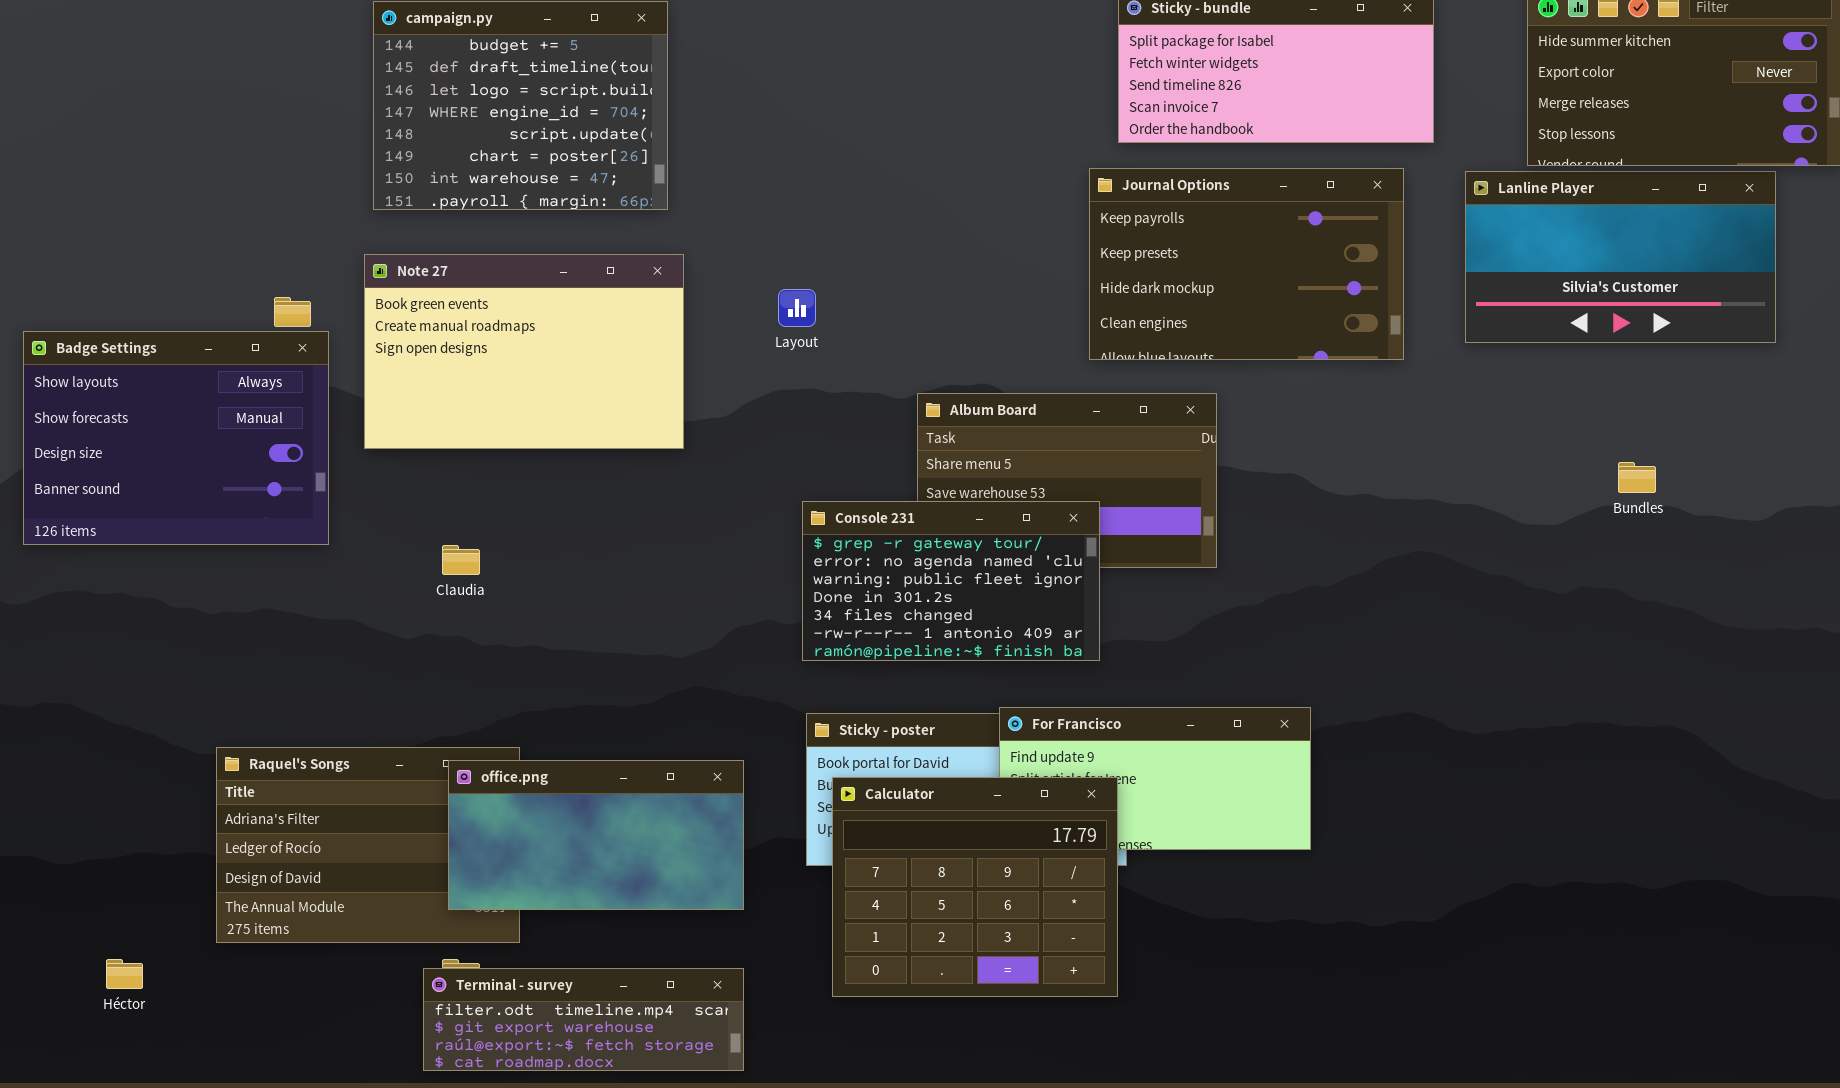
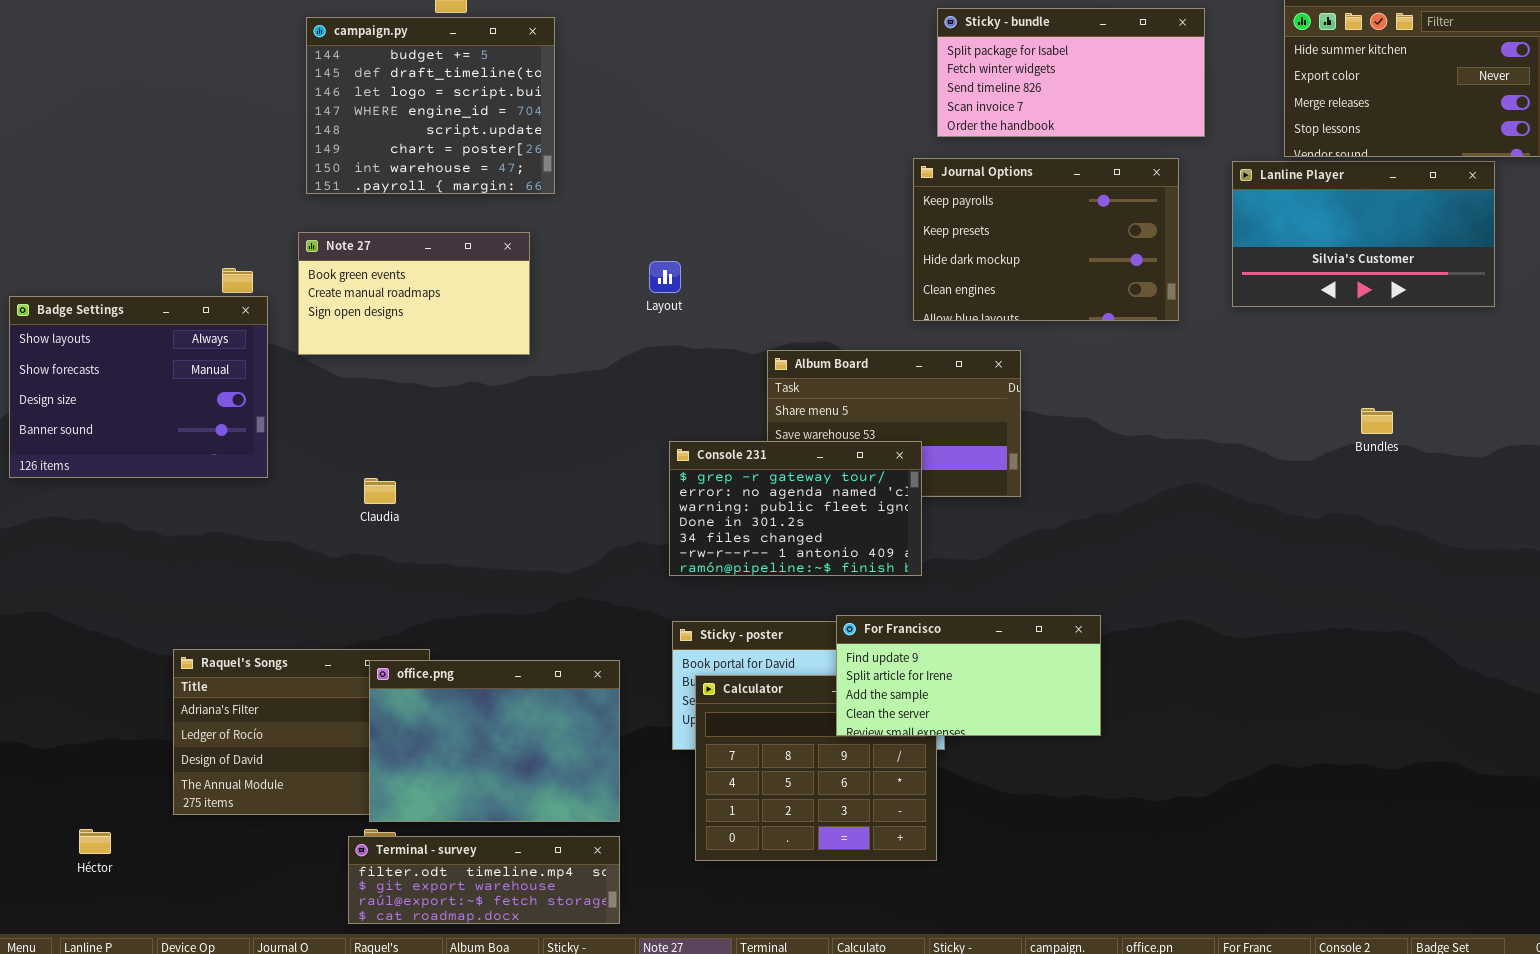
Note 27: [364,254,684,449] -> [298,232,530,355], resized
For Francisco: [999,707,1311,850] -> [836,615,1101,736], raised
office.png: [448,760,744,910] -> [369,660,620,822], resized

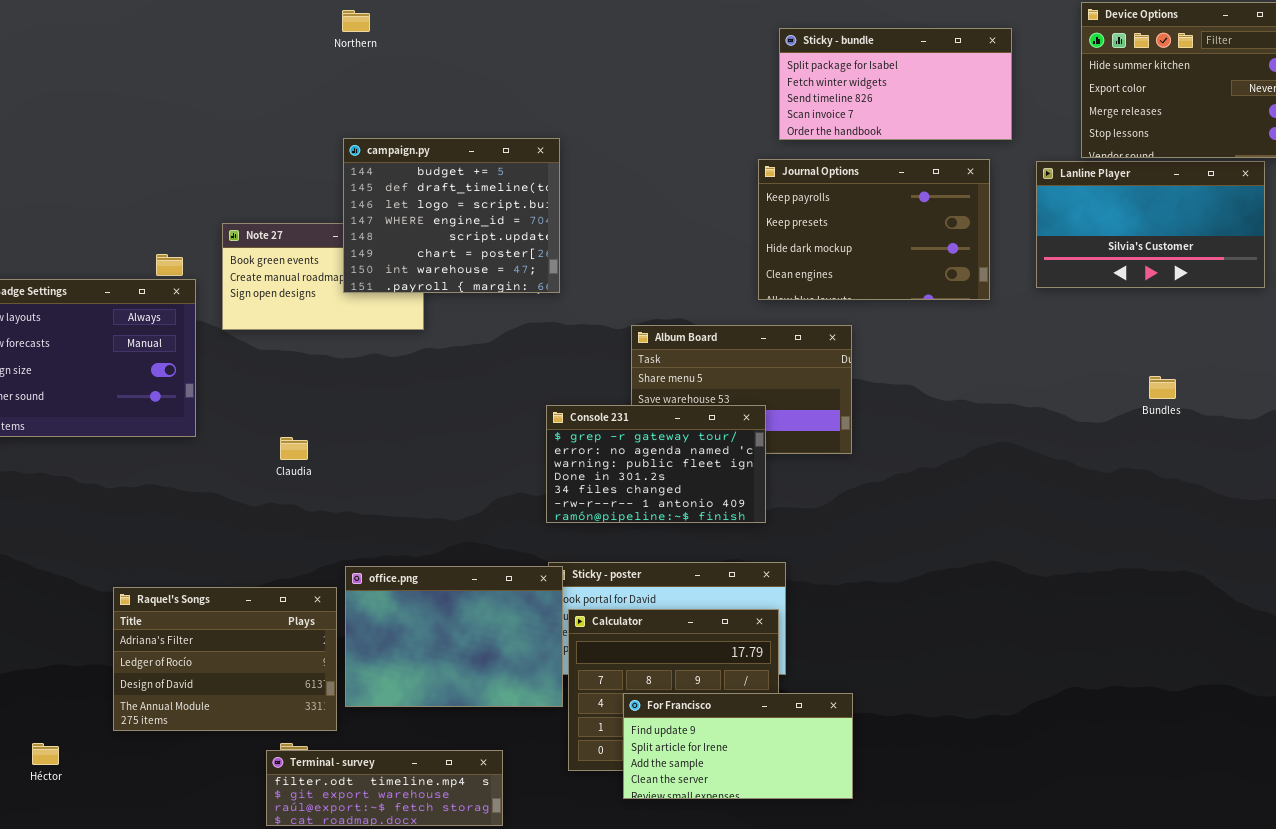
campaign.py: [306,17,555,194] -> [343,138,560,293], moved
For Francisco: [836,615,1101,736] -> [623,693,853,799], moved
office.png: [369,660,620,822] -> [345,566,563,707], moved

